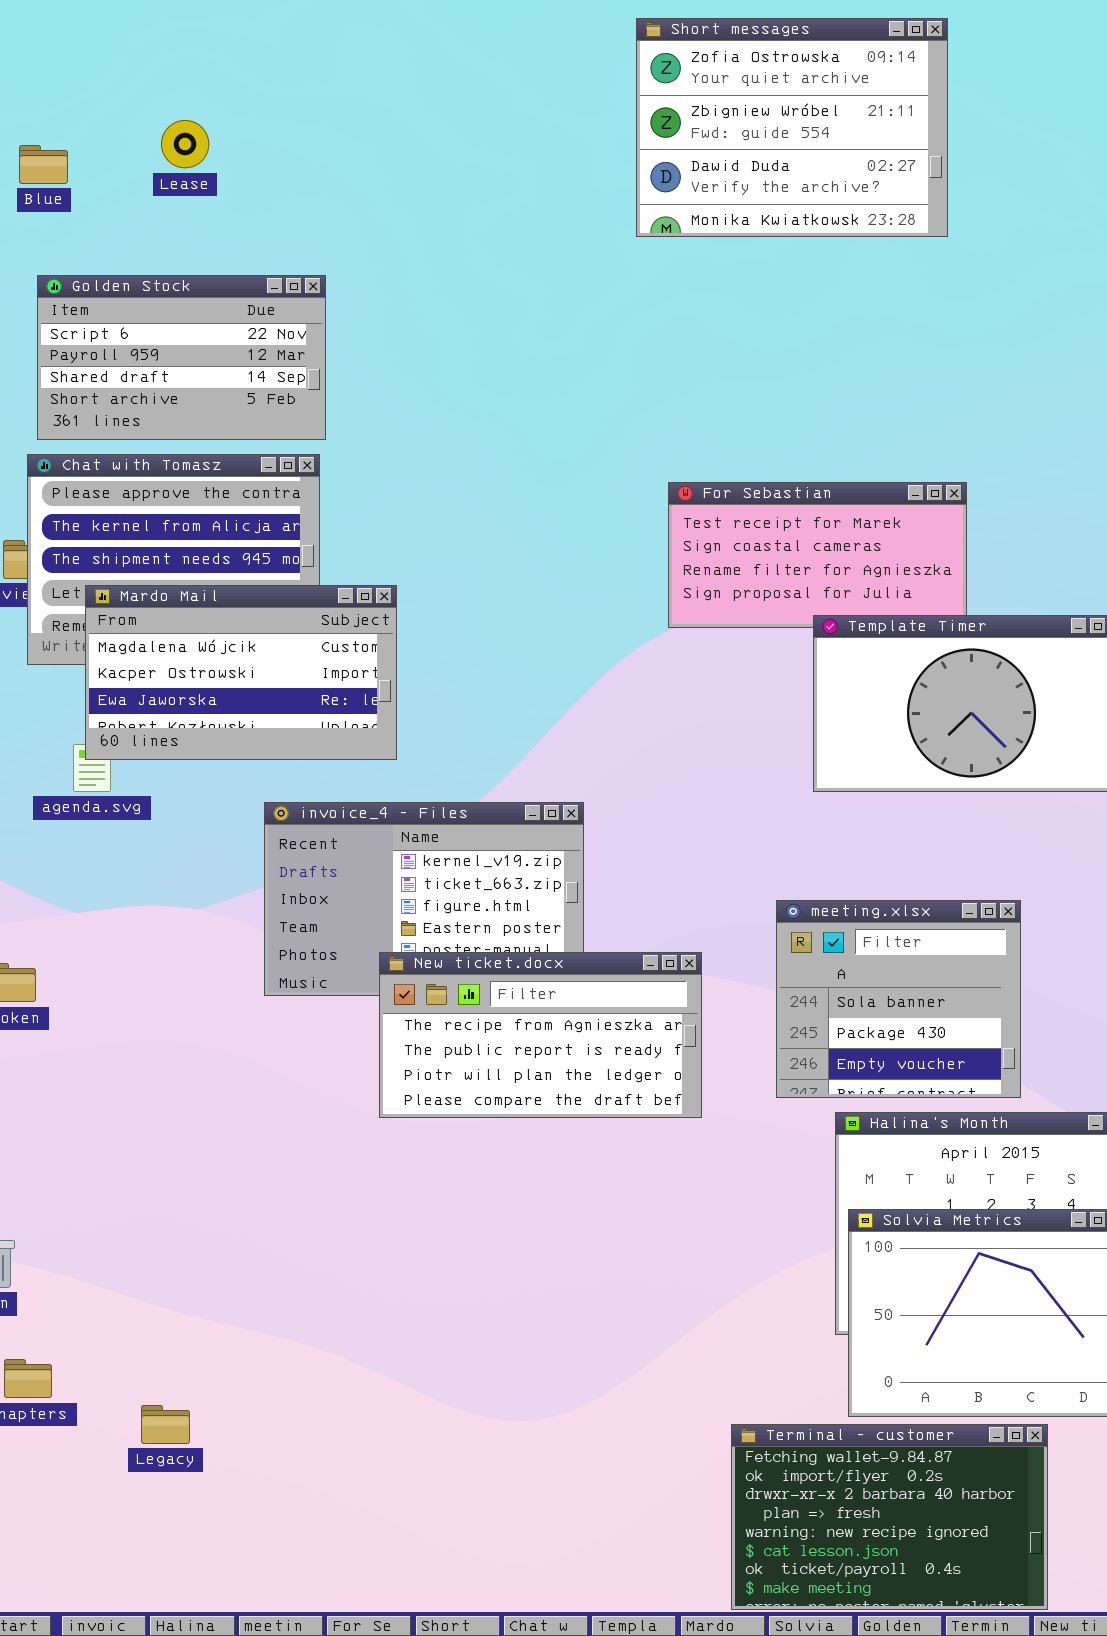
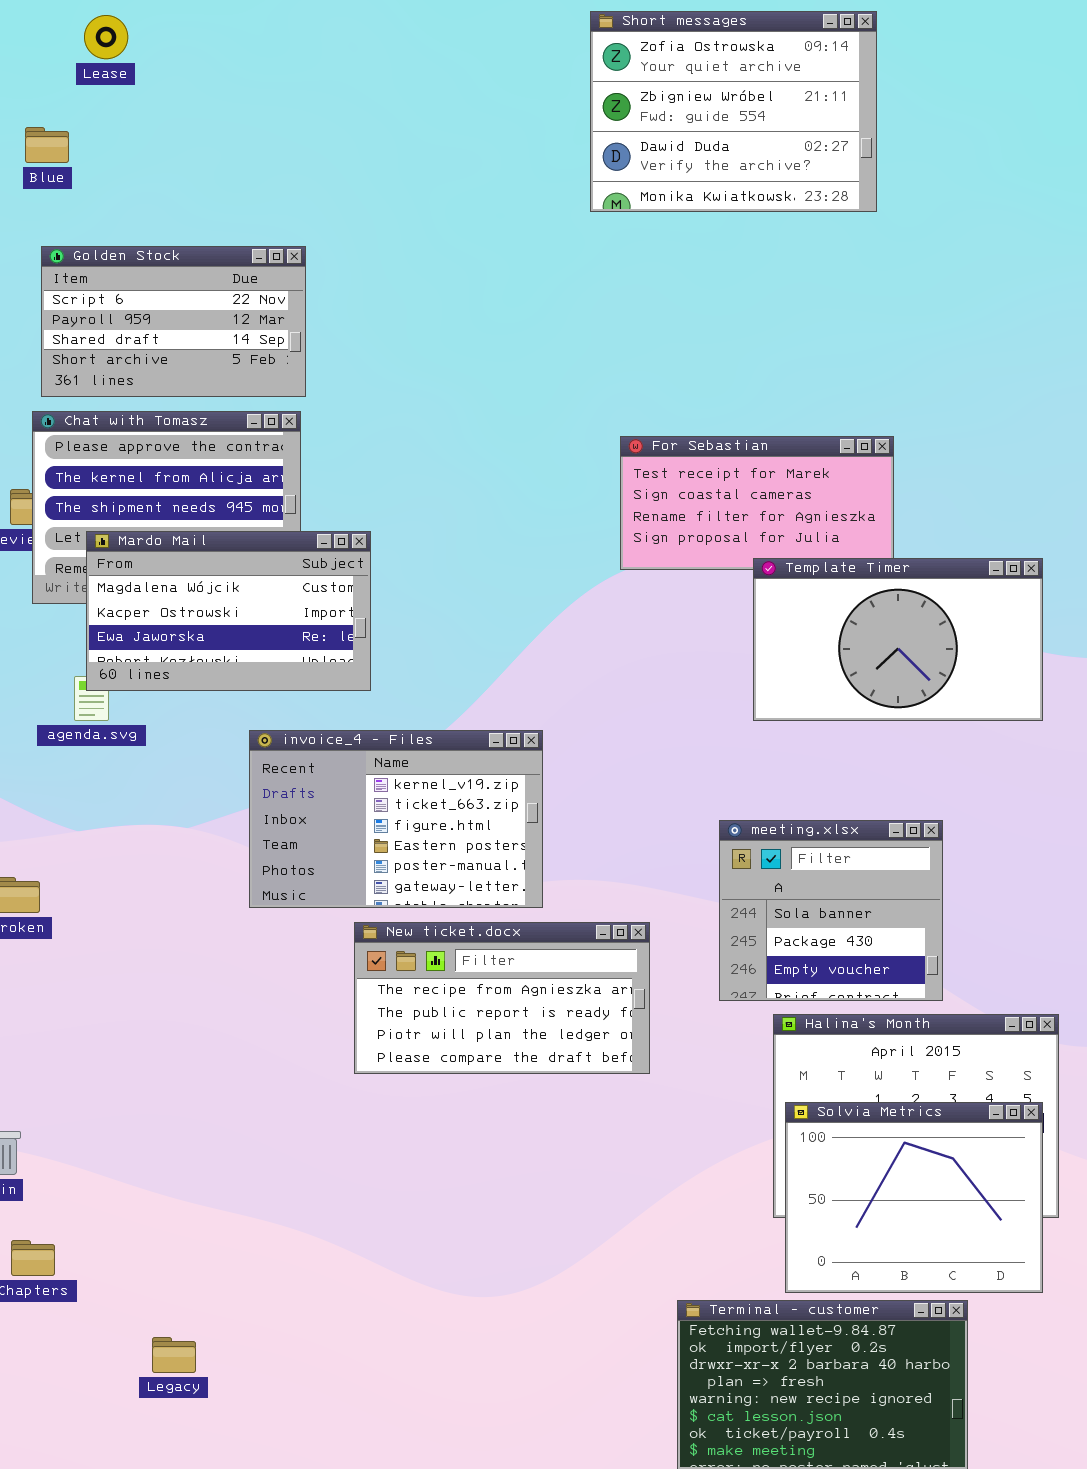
Lease: [161,120,209,168] -> [84,15,128,59], moved
New ticket.docx: [379,952,702,1118] -> [354,922,650,1074], moved
Legacy: [141,1405,190,1444] -> [152,1337,196,1373], moved

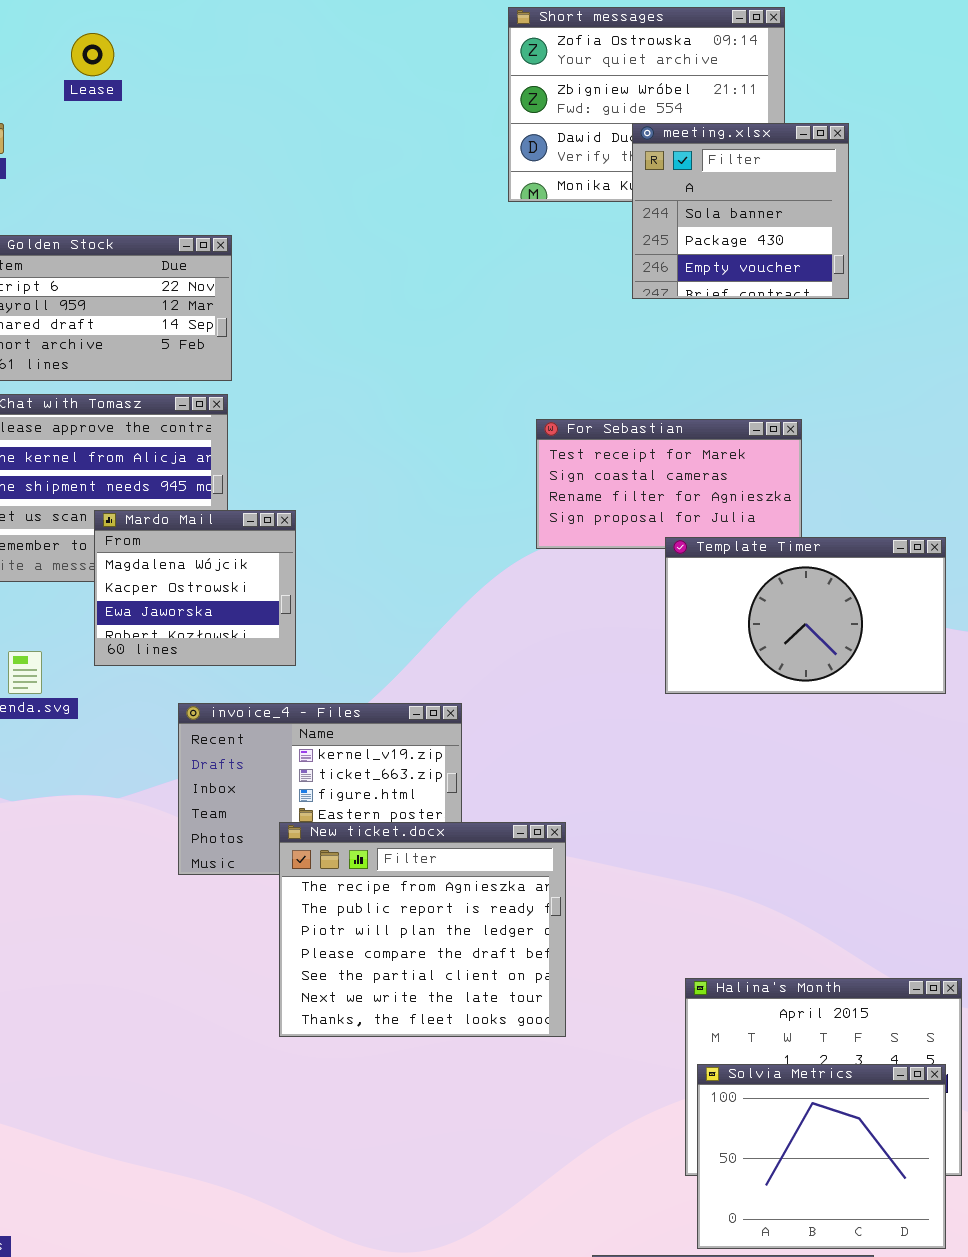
Lease: [84,15,128,59] -> [71,33,114,76], moved
Mardo Mail: [86,531,371,691] -> [94,510,296,666], resized
meeting.xlsx: [719,820,943,1001] -> [632,123,849,299], moved
New ticket.docx: [354,922,650,1074] -> [279,822,566,1037], resized

